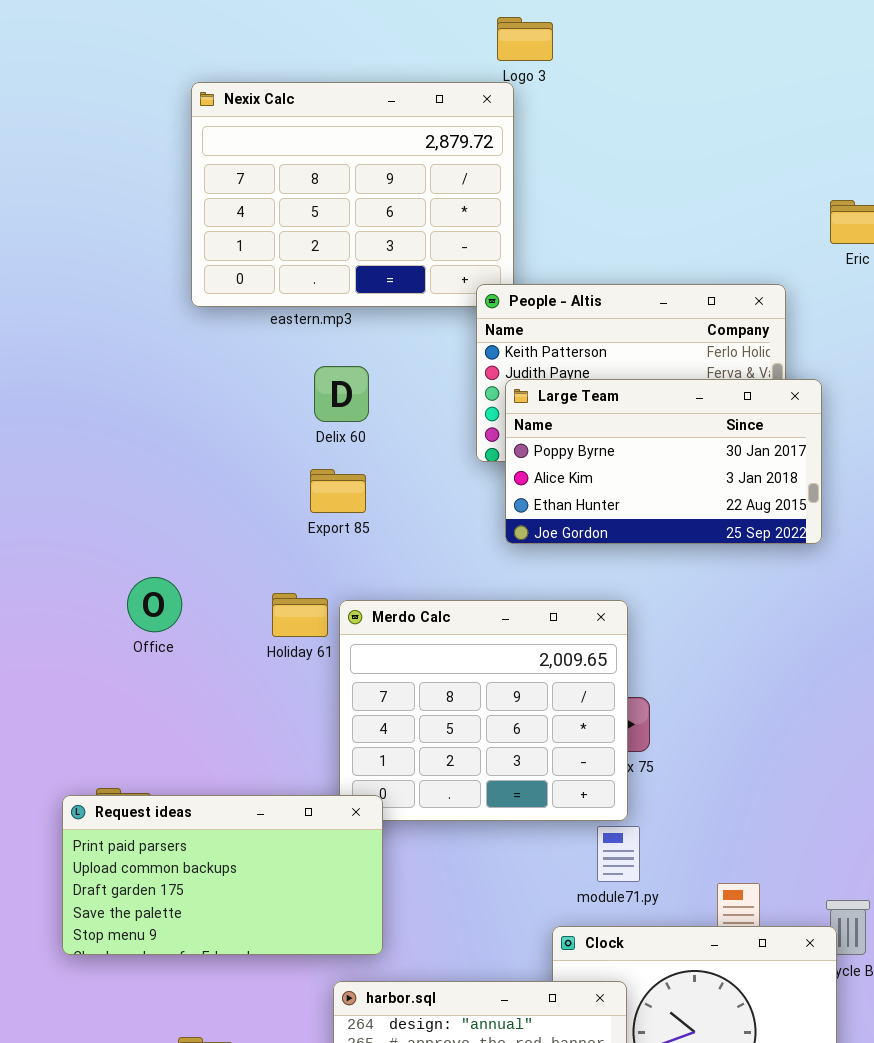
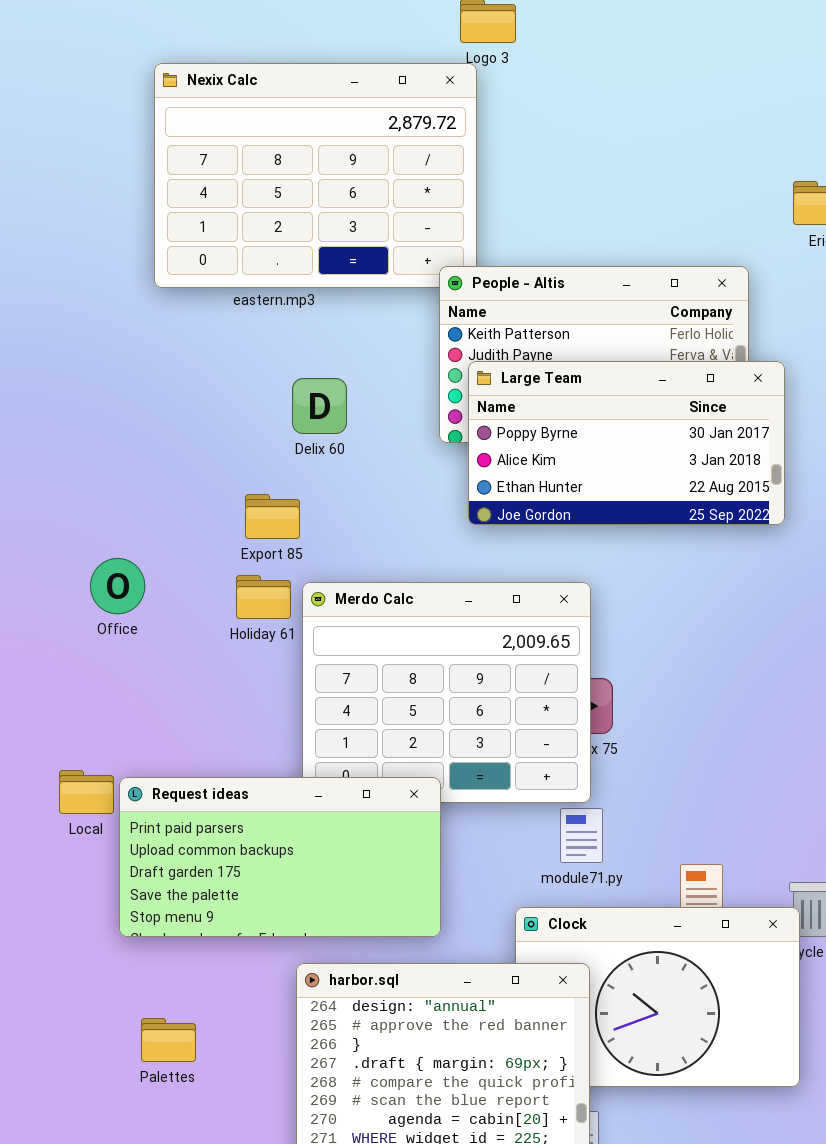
Delix 60: [314,366,369,422] -> [292,378,347,434], moved
Export 85: [310,469,366,513] -> [245,494,300,539], moved
Request ideas: [62,795,383,955] -> [119,777,441,937], moved

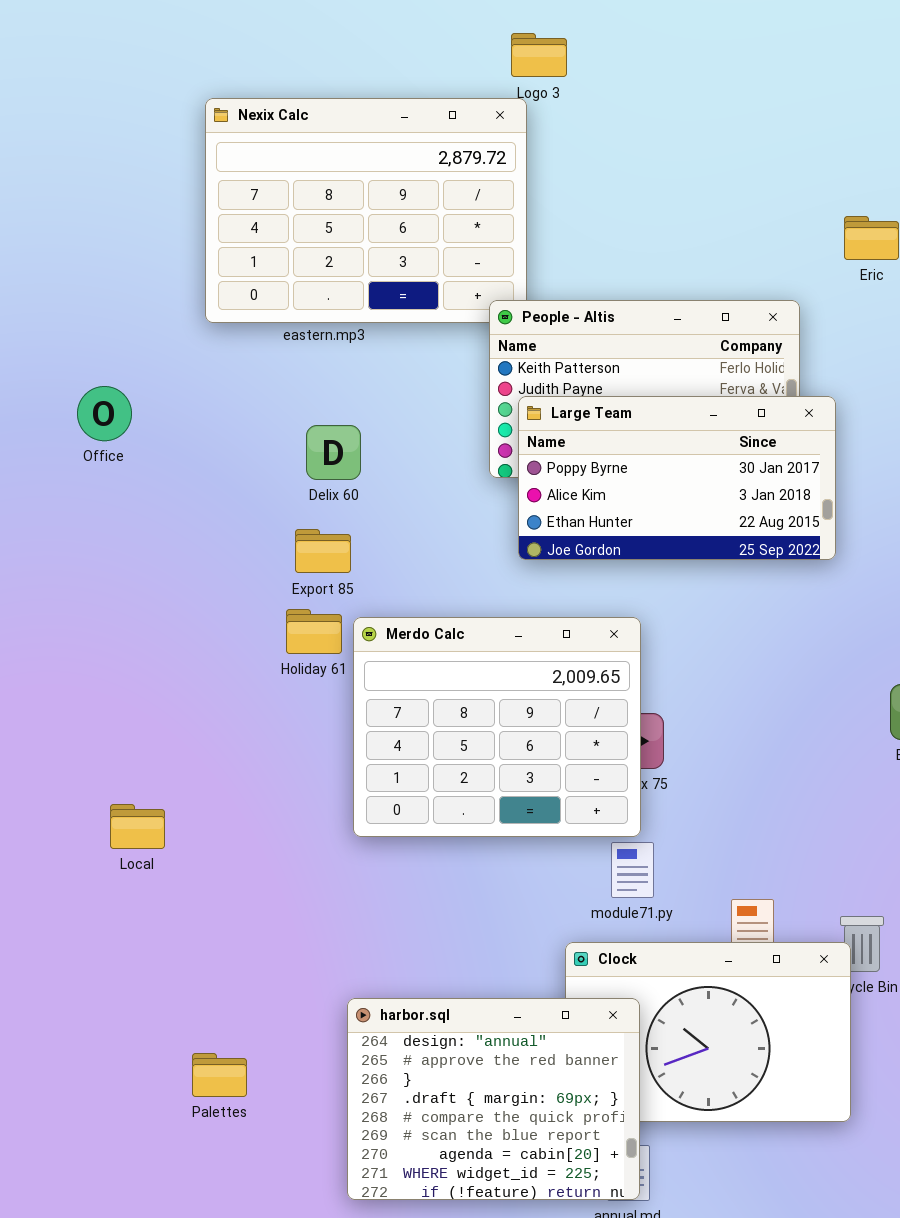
Delix 60: [292,378,347,434] -> [306,425,361,480], moved
Office: [90,558,145,614] -> [77,386,132,441], moved
Request ideas: [119,777,441,937] -> none, closed

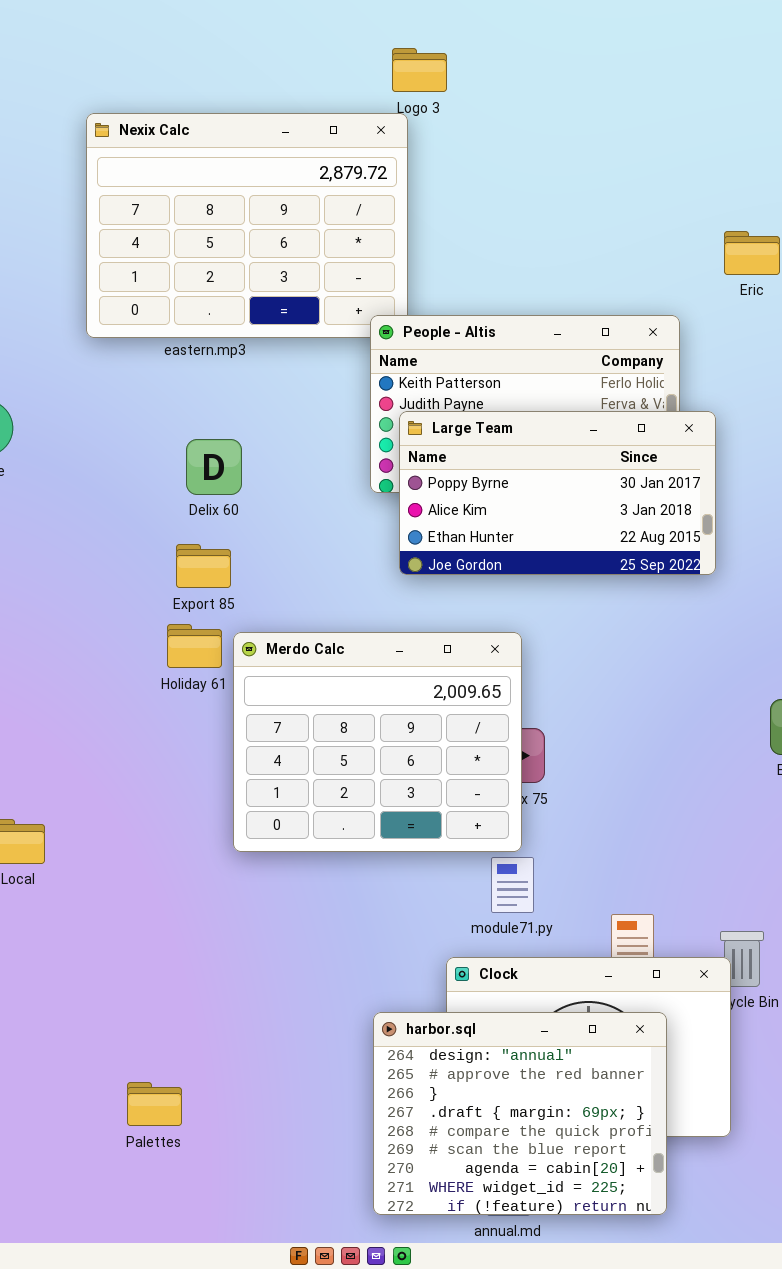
harbor.sql: [347,998,640,1200] -> [373,1012,667,1215], moved
Palettes: [192,1053,247,1097] -> [127,1082,182,1126], moved

